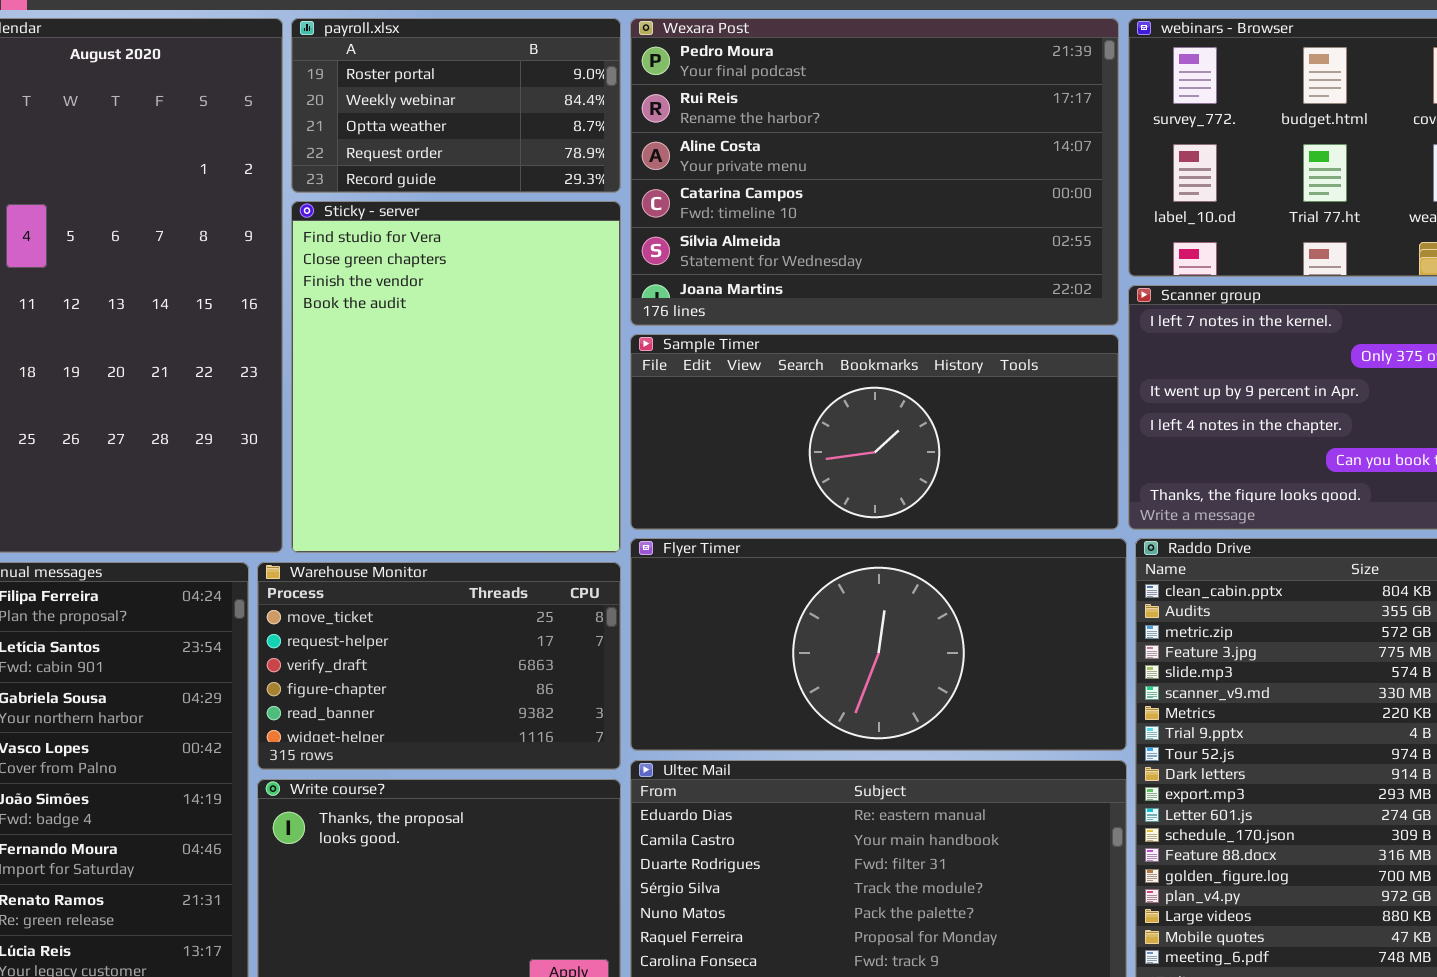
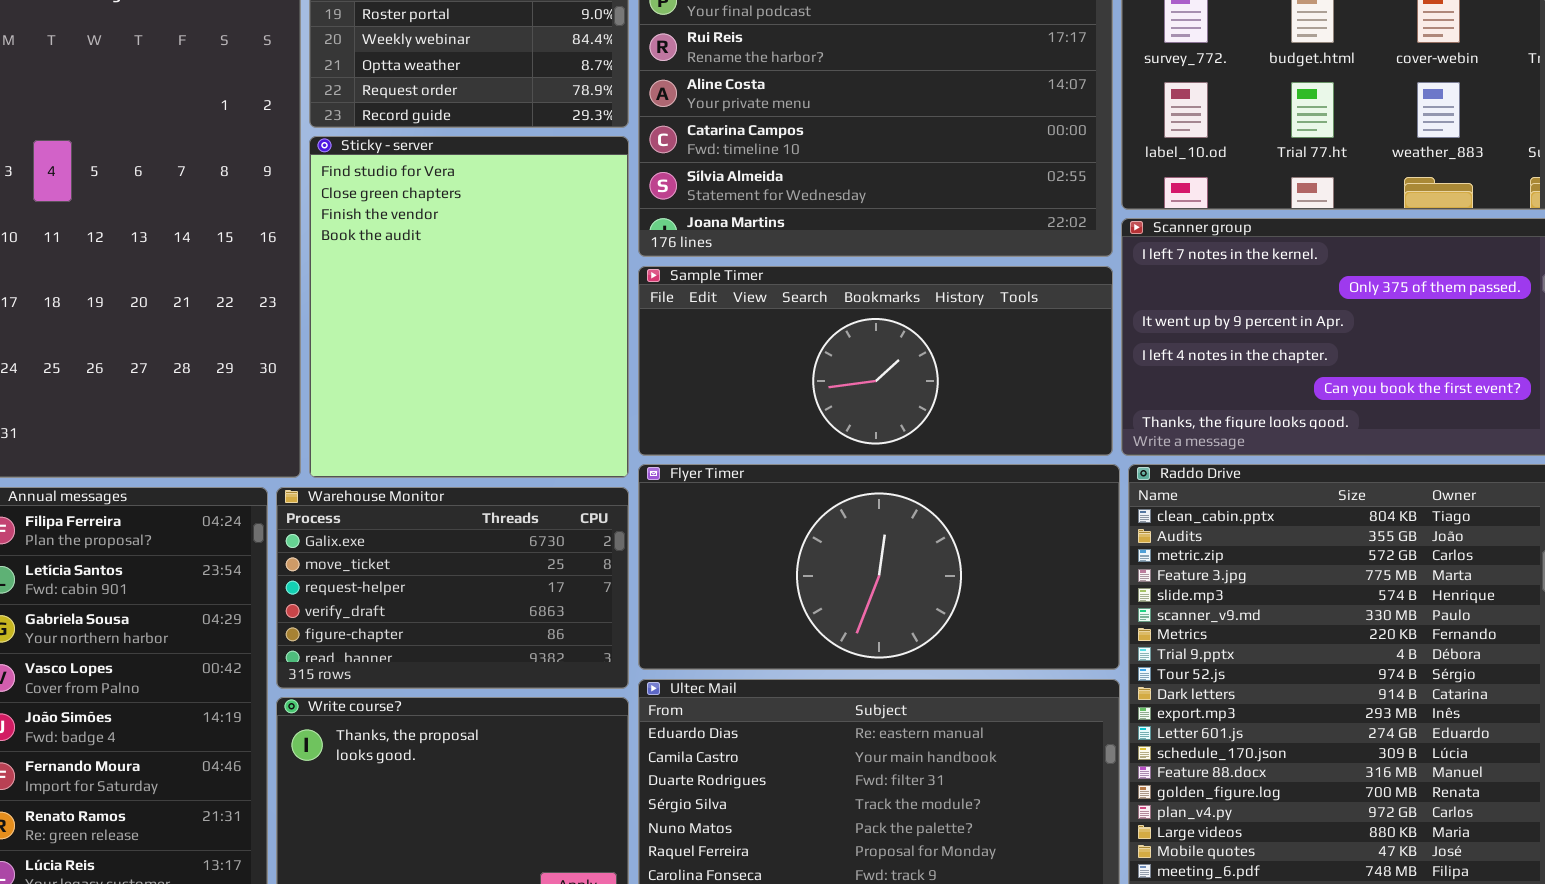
Warehouse Monitor: [257,562,621,770] -> [276,487,629,689], scrolled up 1 row

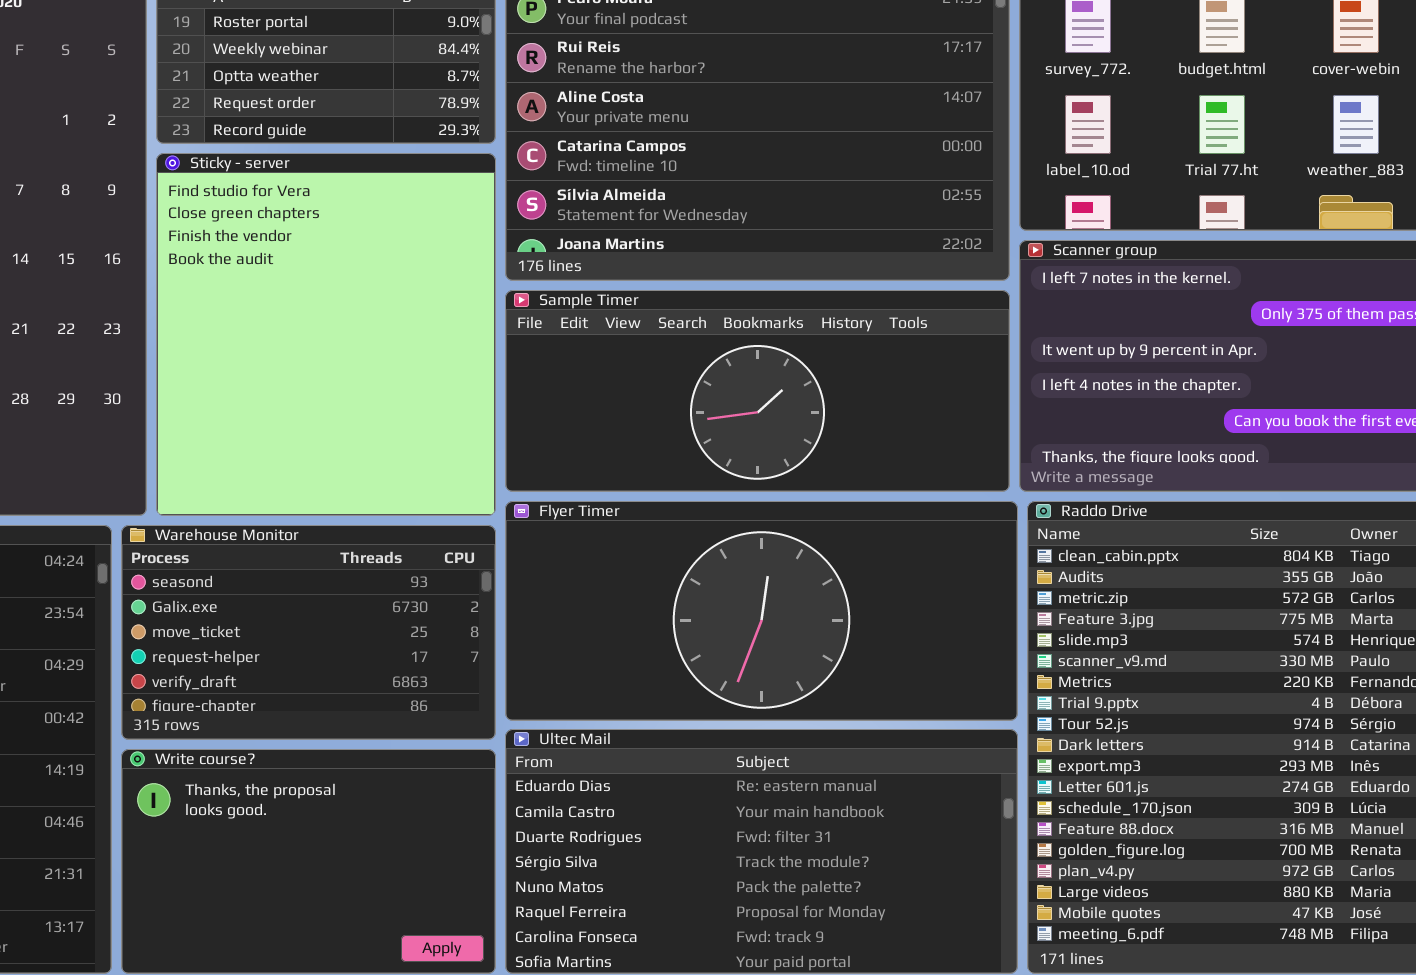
Warehouse Monitor: [276,487,629,689] -> [121,525,496,740], scrolled up 1 row

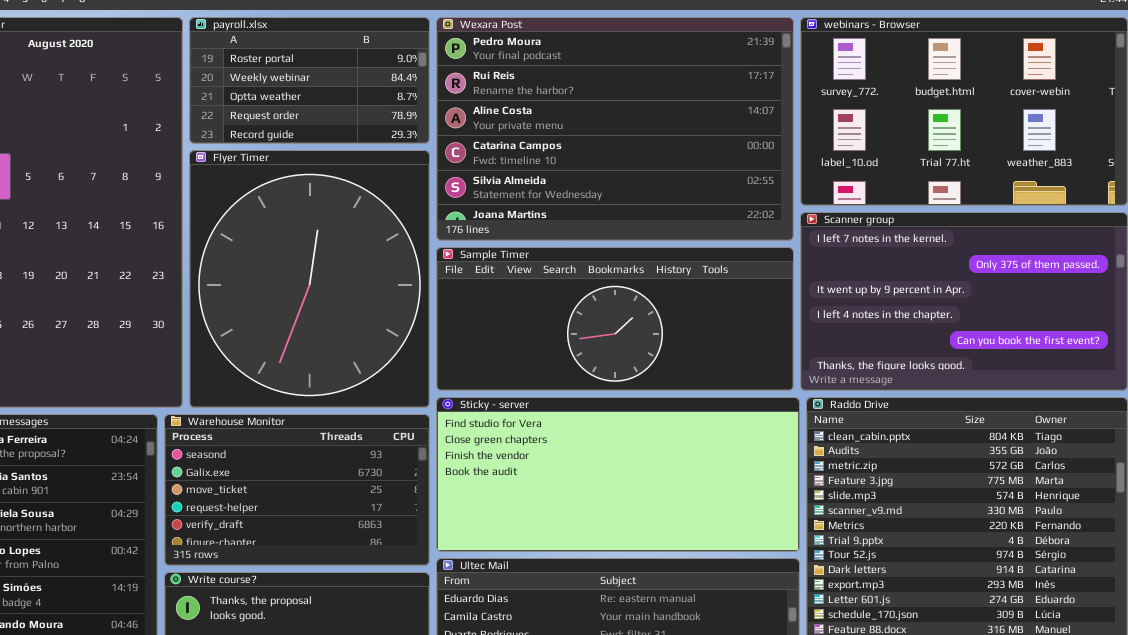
Sticky - server: [156,153,496,516] -> [436,397,800,552], moved, resized
Flyer Timer: [505,501,1018,721] -> [189,150,430,408], moved, resized

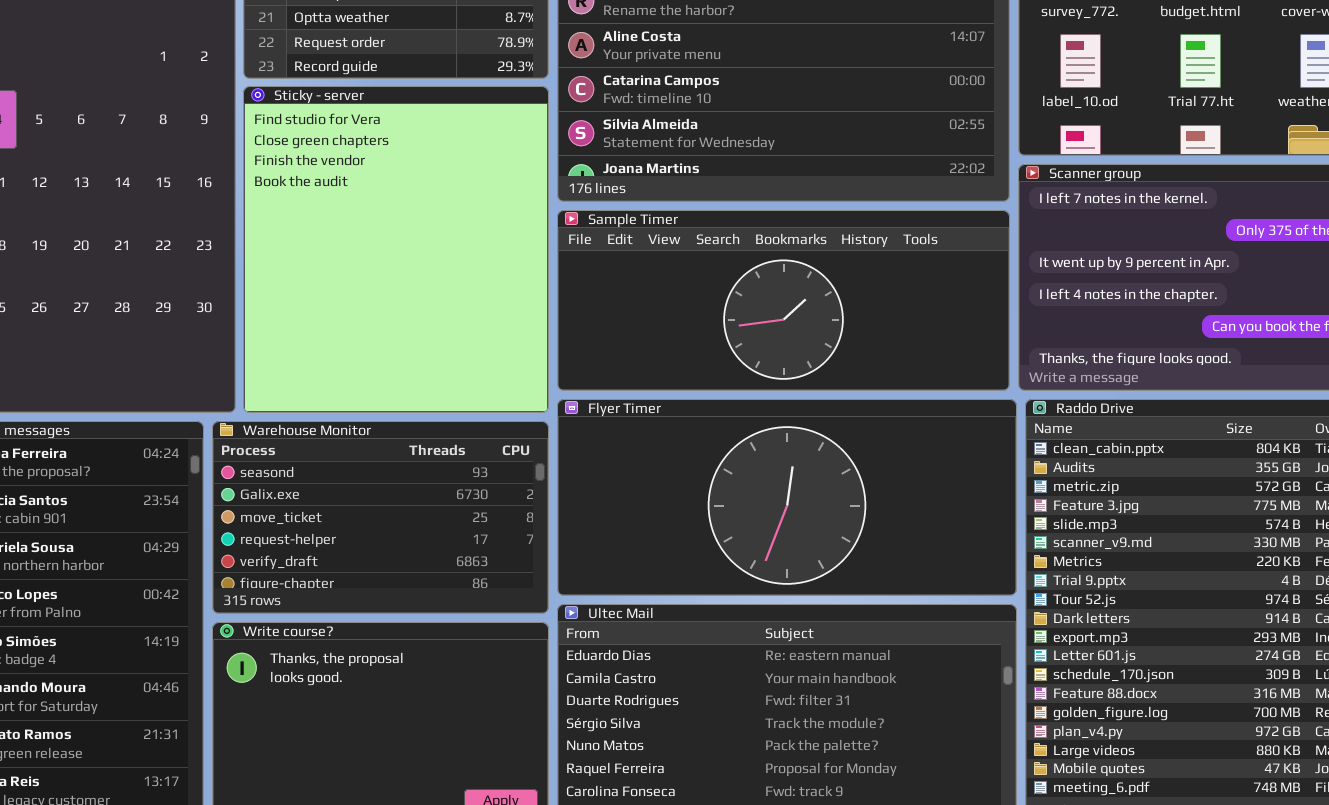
Flyer Timer: [189,150,430,408] -> [557,399,1017,596], moved, resized
Sticky - server: [436,397,800,552] -> [243,86,549,413], moved, resized

